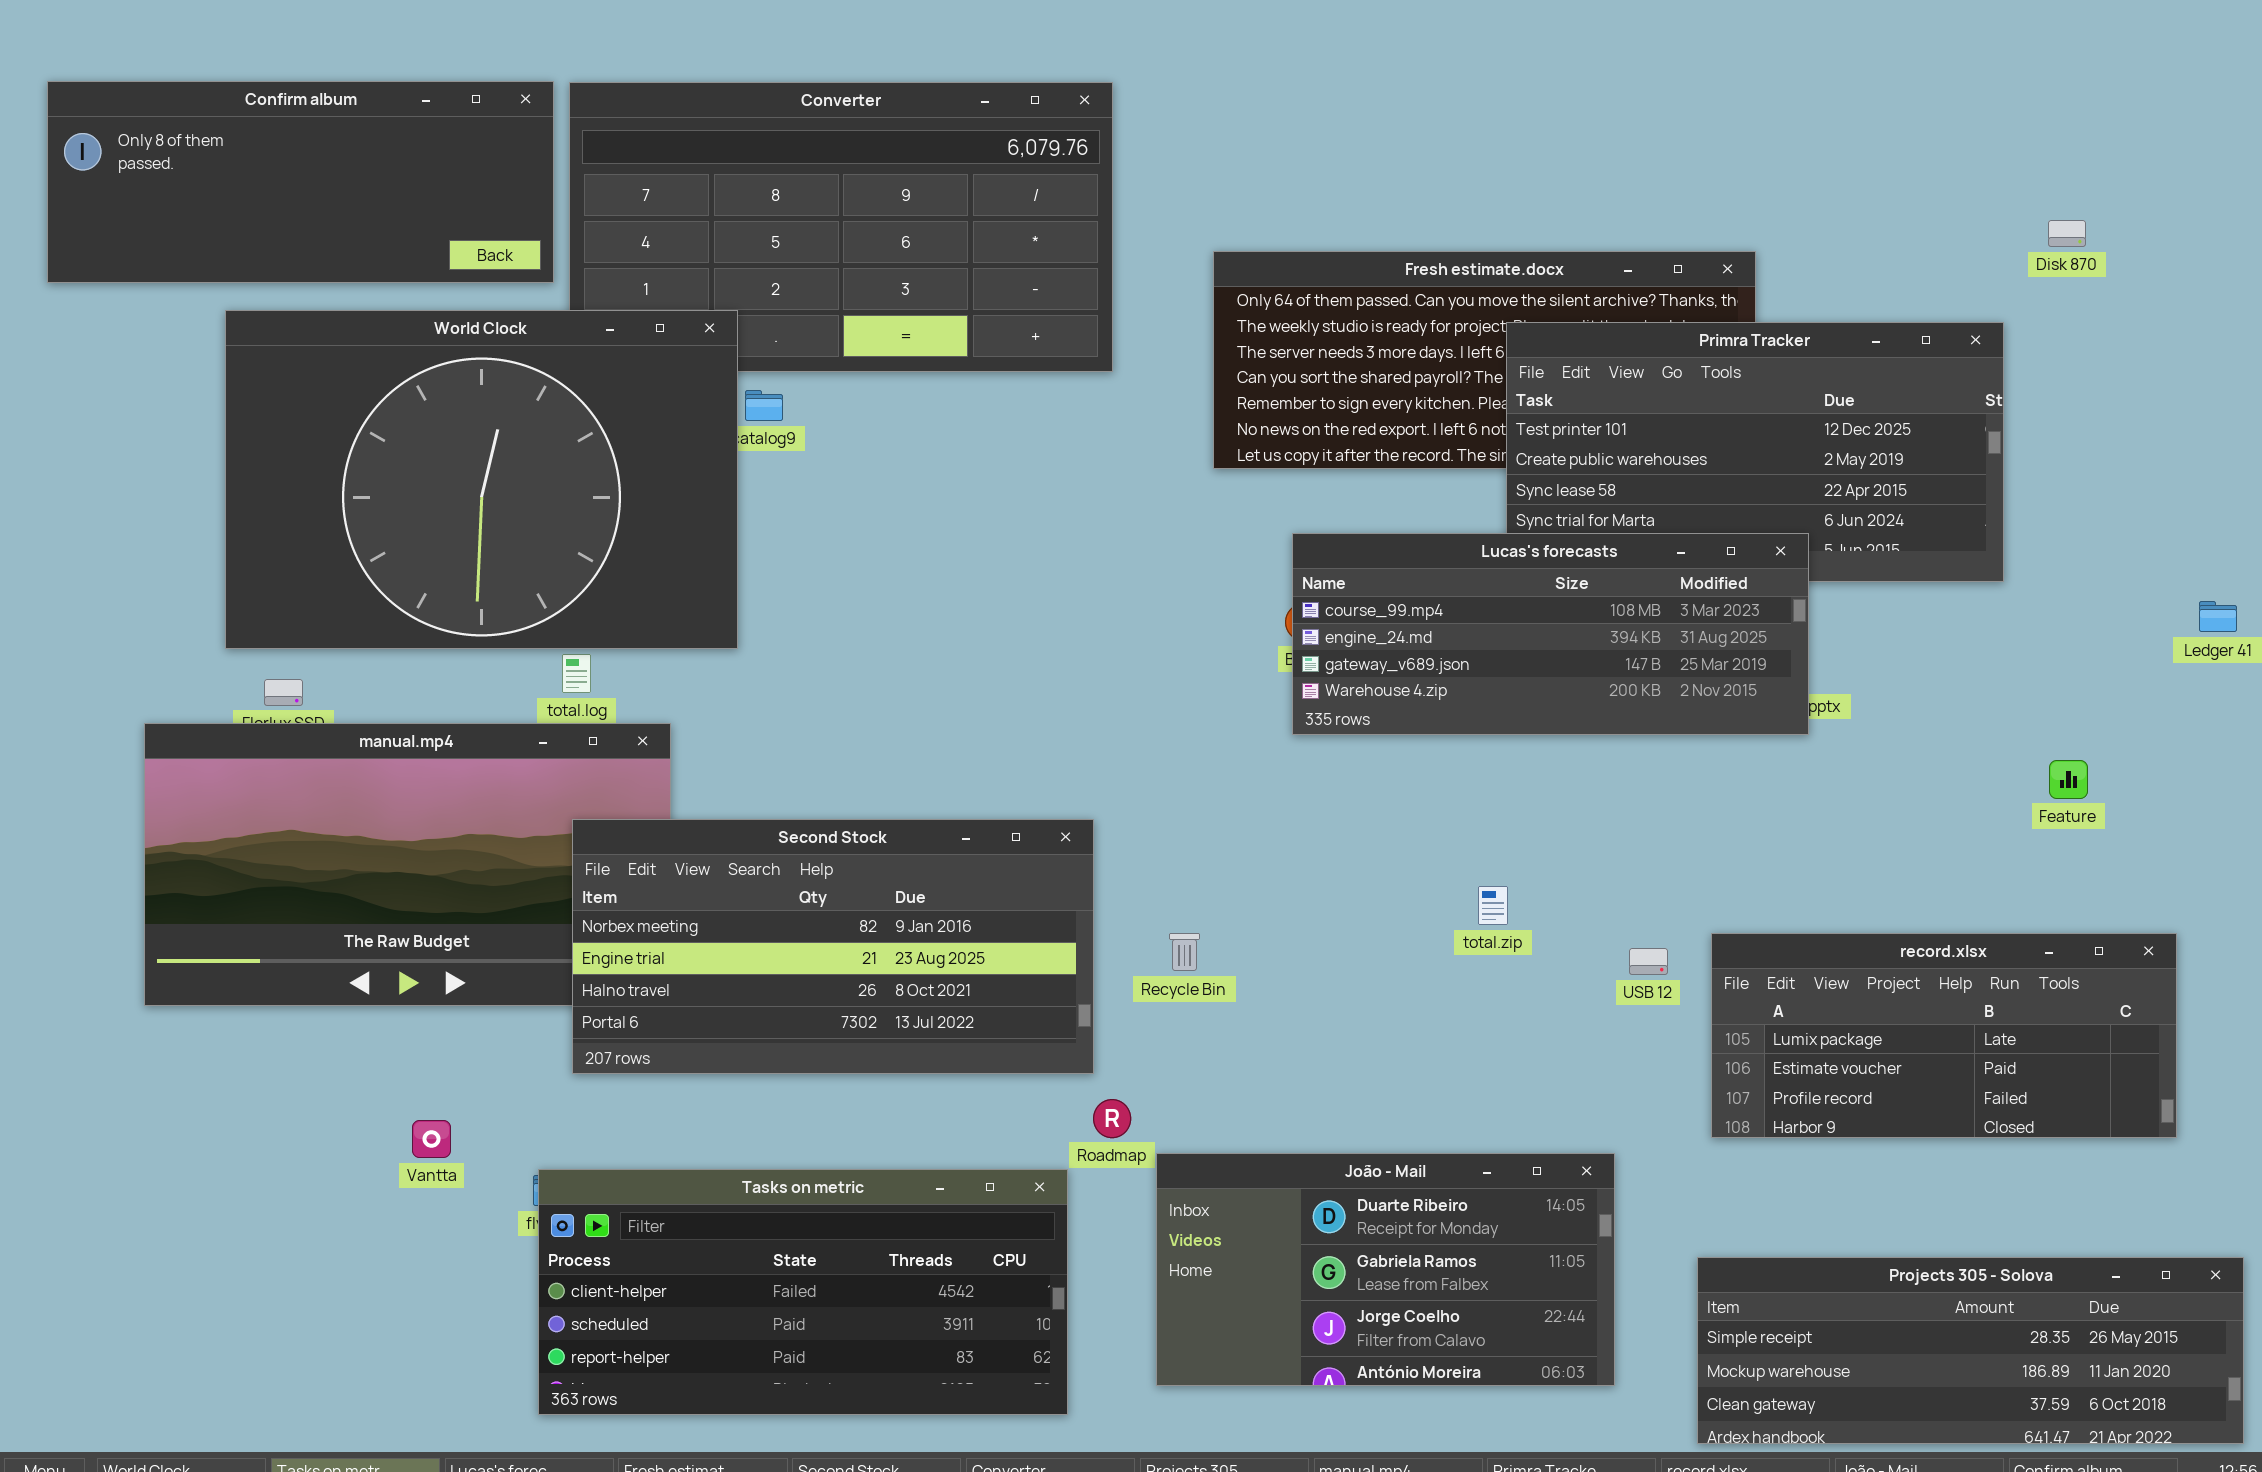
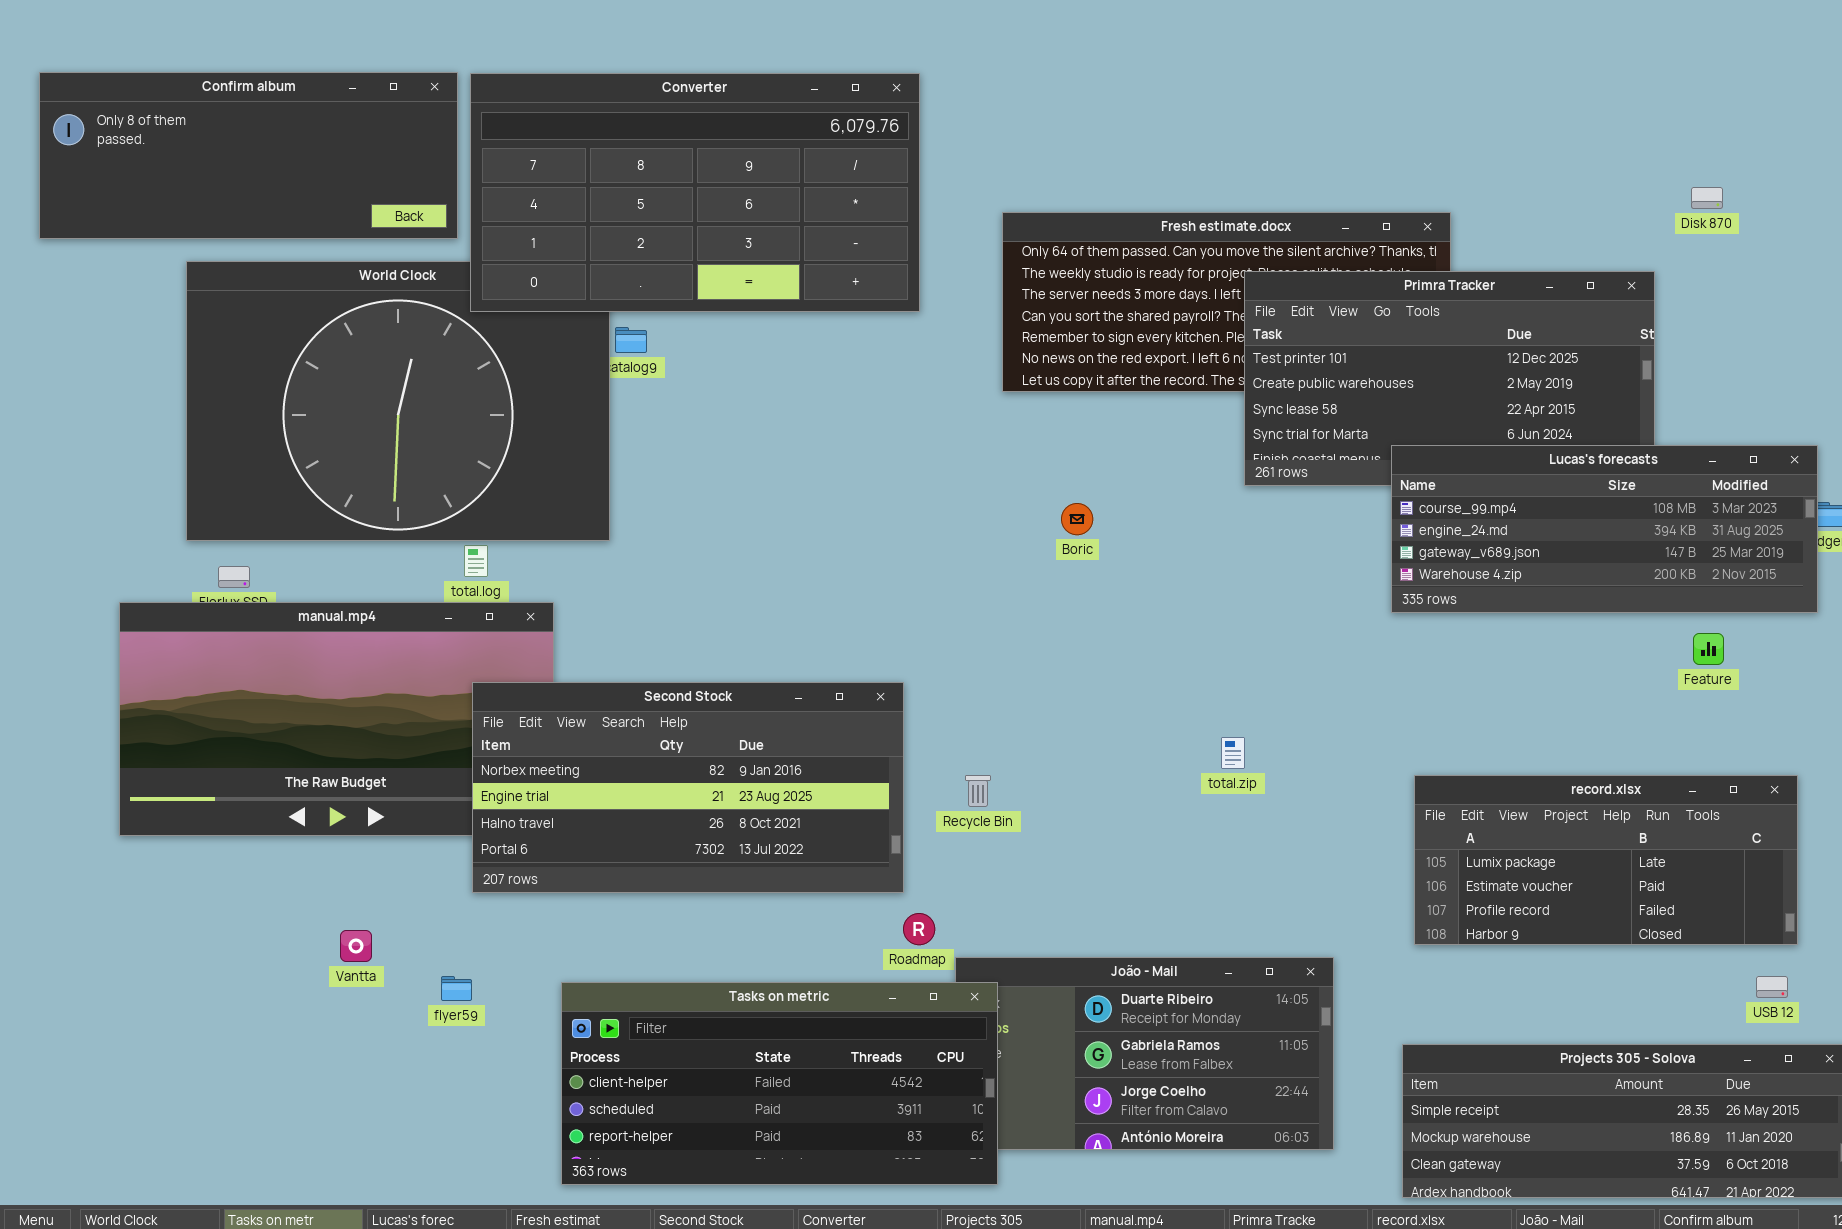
Converter: [569,82,1113,372] -> [470,73,920,312], raised
Lucas's forecasts: [1292,533,1809,735] -> [1391,445,1818,613], moved
USB 12: [1629,948,1668,975] -> [1756,976,1788,998], moved
Tasks on metric: [538,1169,1068,1415] -> [561,982,998,1185], moved

